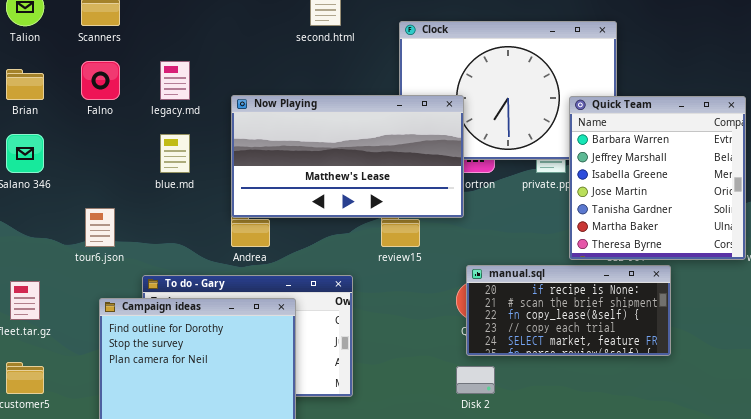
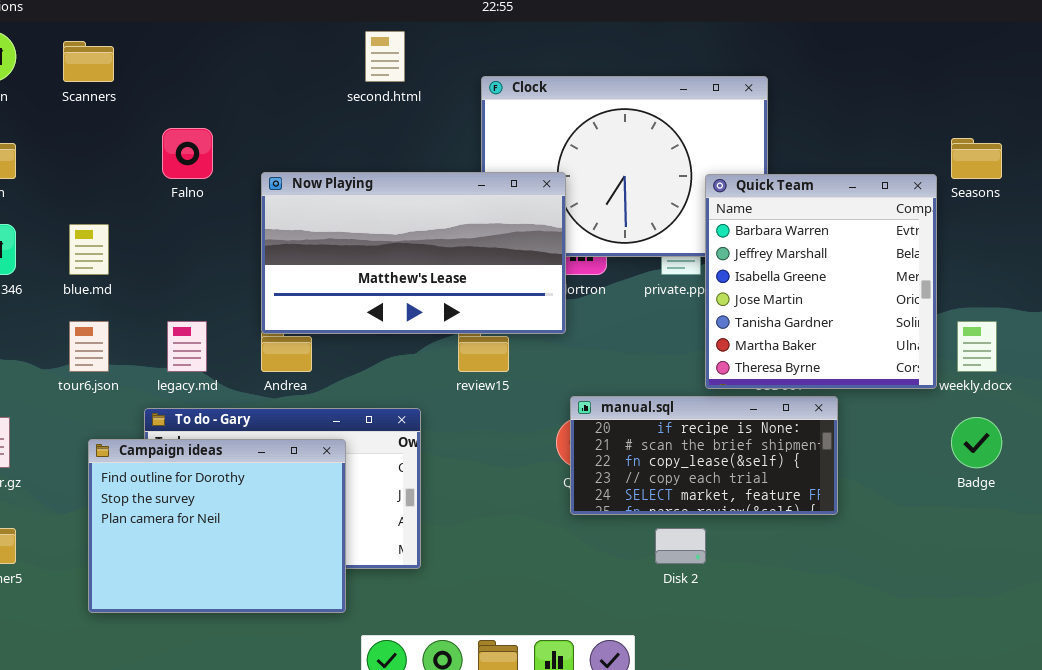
Falno: [81,61,120,100] -> [162,128,213,179], moved
legacy.md: [160,61,190,100] -> [167,321,207,372], moved
blue.md: [160,134,190,173] -> [69,224,109,275], moved
Disk 2: [456,366,495,394] -> [655,528,706,564], moved

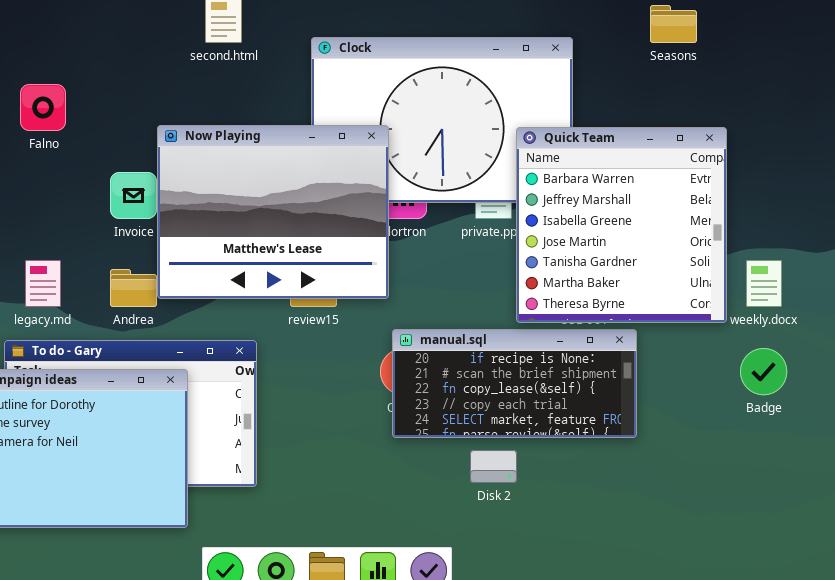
Seasons: [951,138,1002,179] -> [650,5,697,43], moved
Now Playing: [261,172,566,334] -> [157,125,389,299], resized

